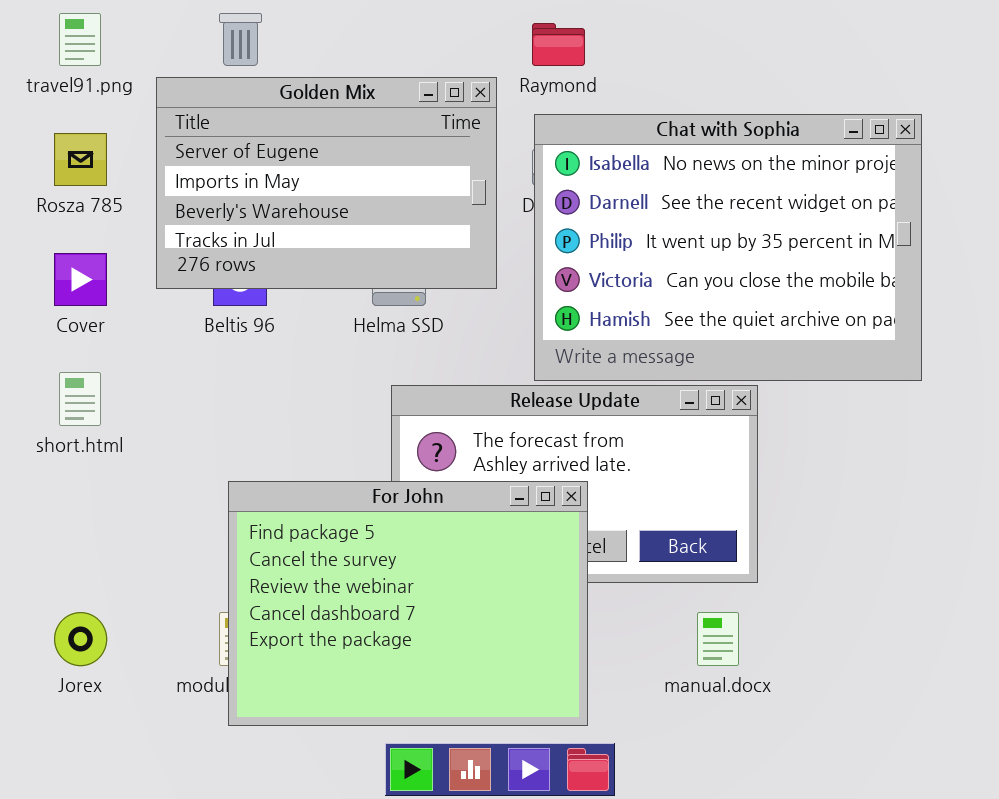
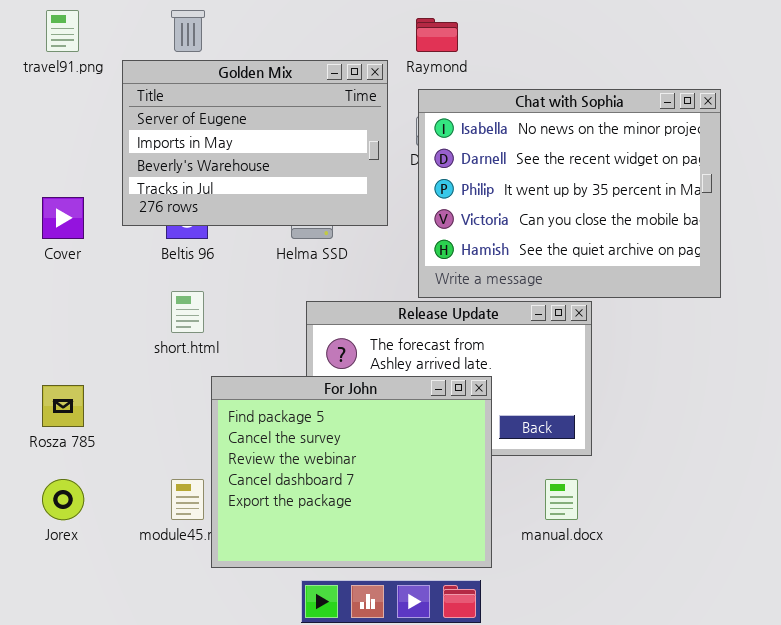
Rosza 785: [54,133,107,186] -> [42,385,84,427], moved
short.html: [59,372,101,426] -> [171,291,204,333], moved
For John: [228,481,588,726] -> [211,376,492,568], moved

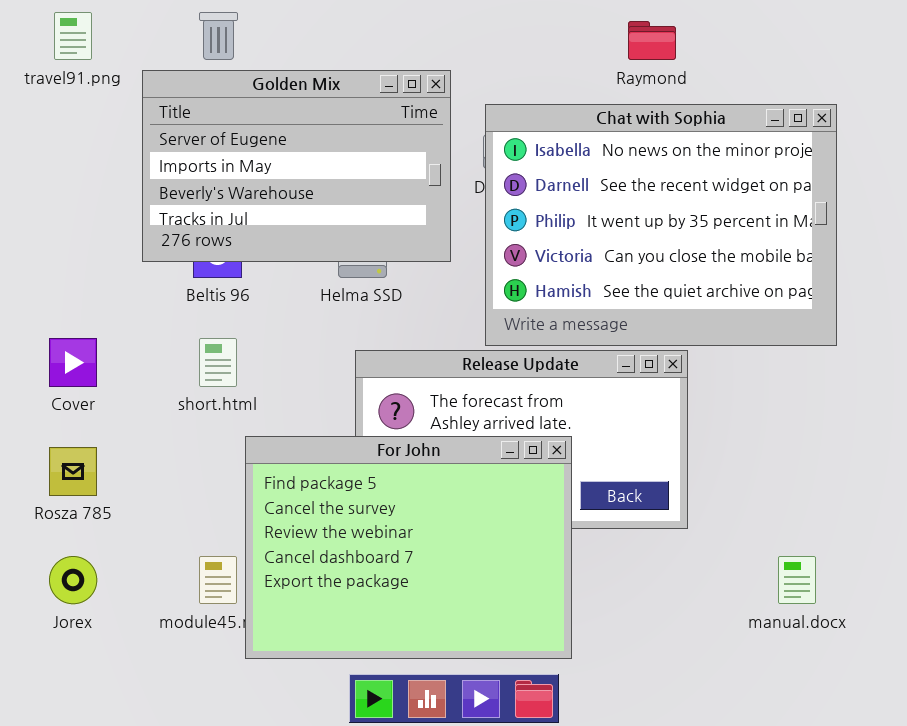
Raymond: [416,18,458,52] -> [628,21,676,60], moved
Cover: [42,197,84,239] -> [49,338,97,387], moved
manual.docx: [545,479,578,520] -> [778,556,816,604], moved

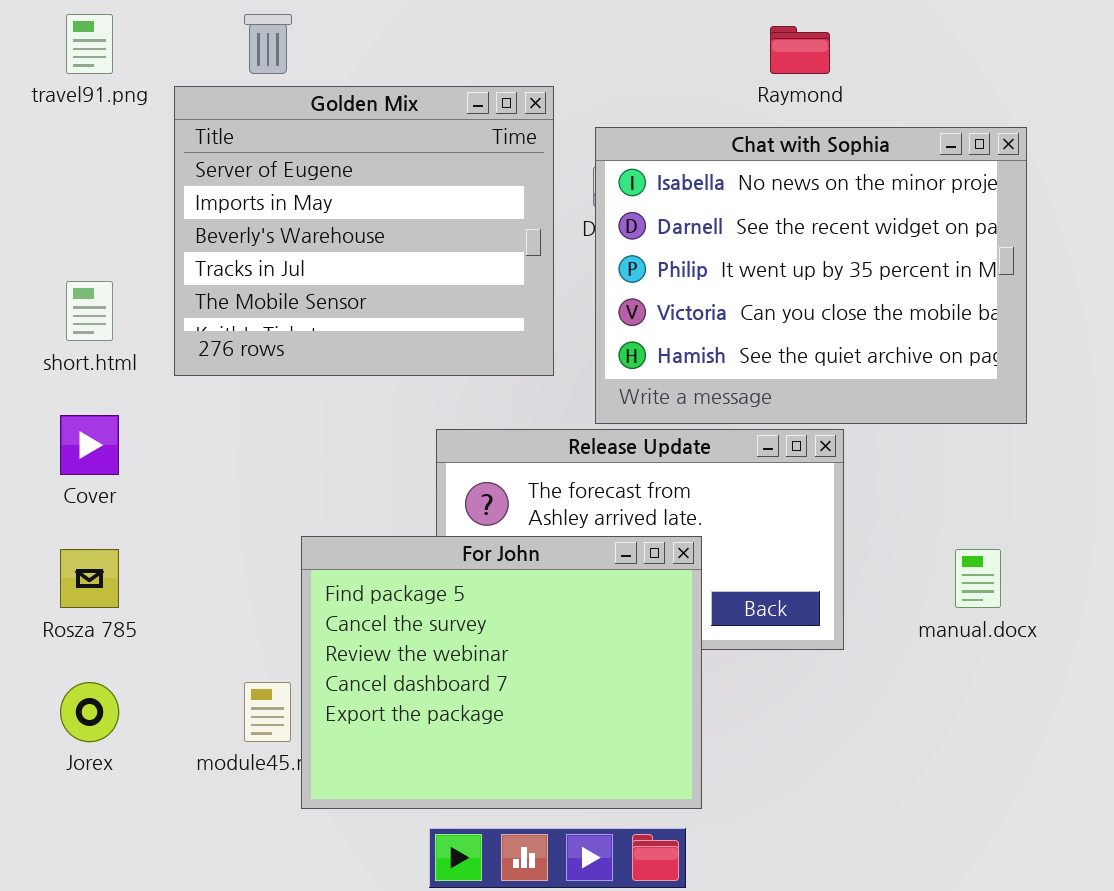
Golden Mix: [142,70,451,262] -> [174,86,554,376], resized
short.html: [199,338,237,387] -> [66,281,113,341], moved
manual.docx: [778,556,816,604] -> [955,549,1001,608], moved

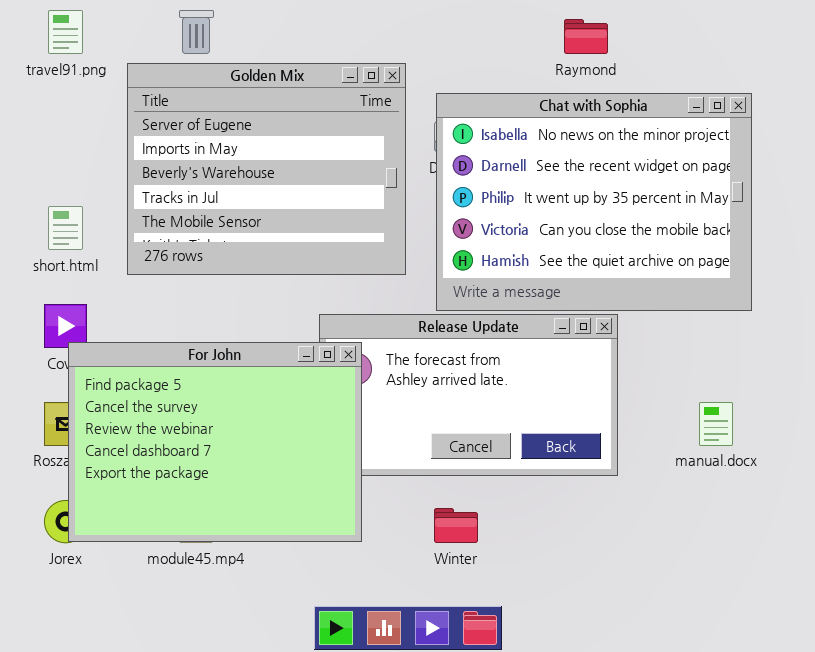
For John: [301,536,702,809] -> [68,342,362,542], moved

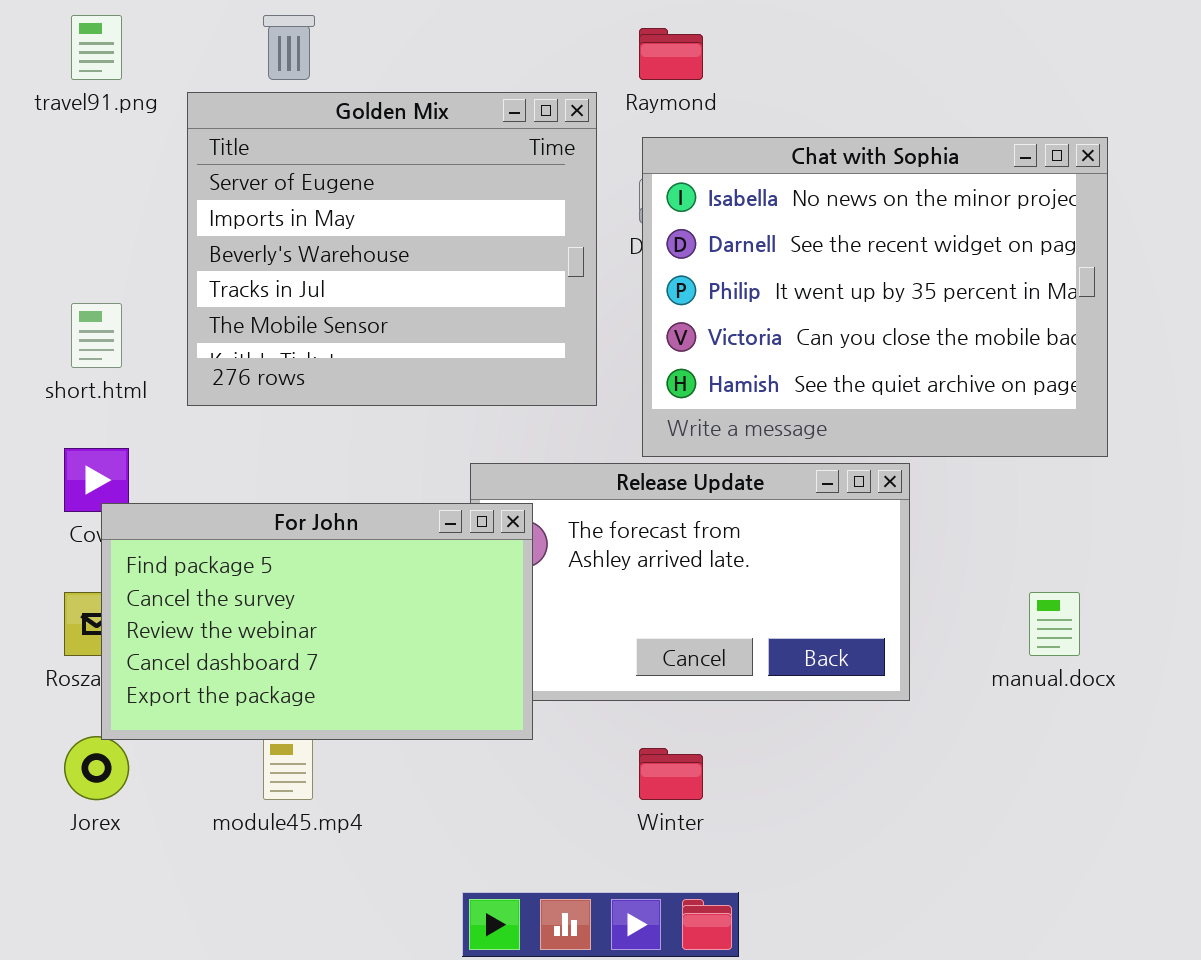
Raymond: [564,19,608,54] -> [639,28,703,80], moved
For John: [68,342,362,542] -> [101,503,533,740], resized

